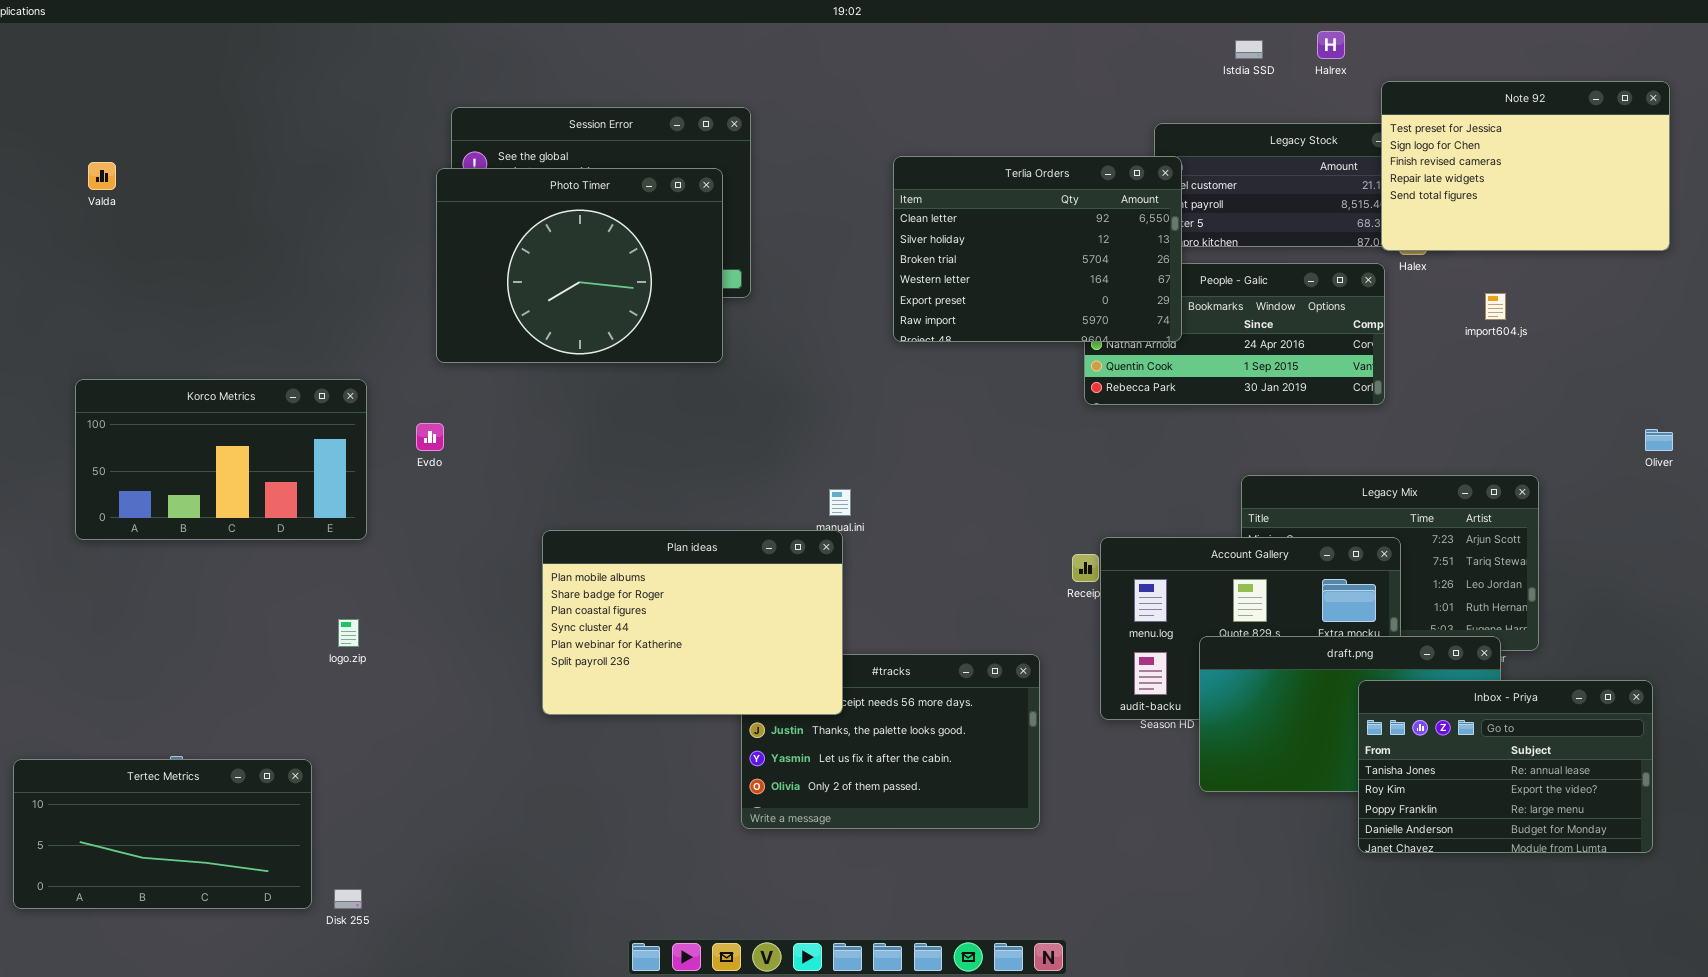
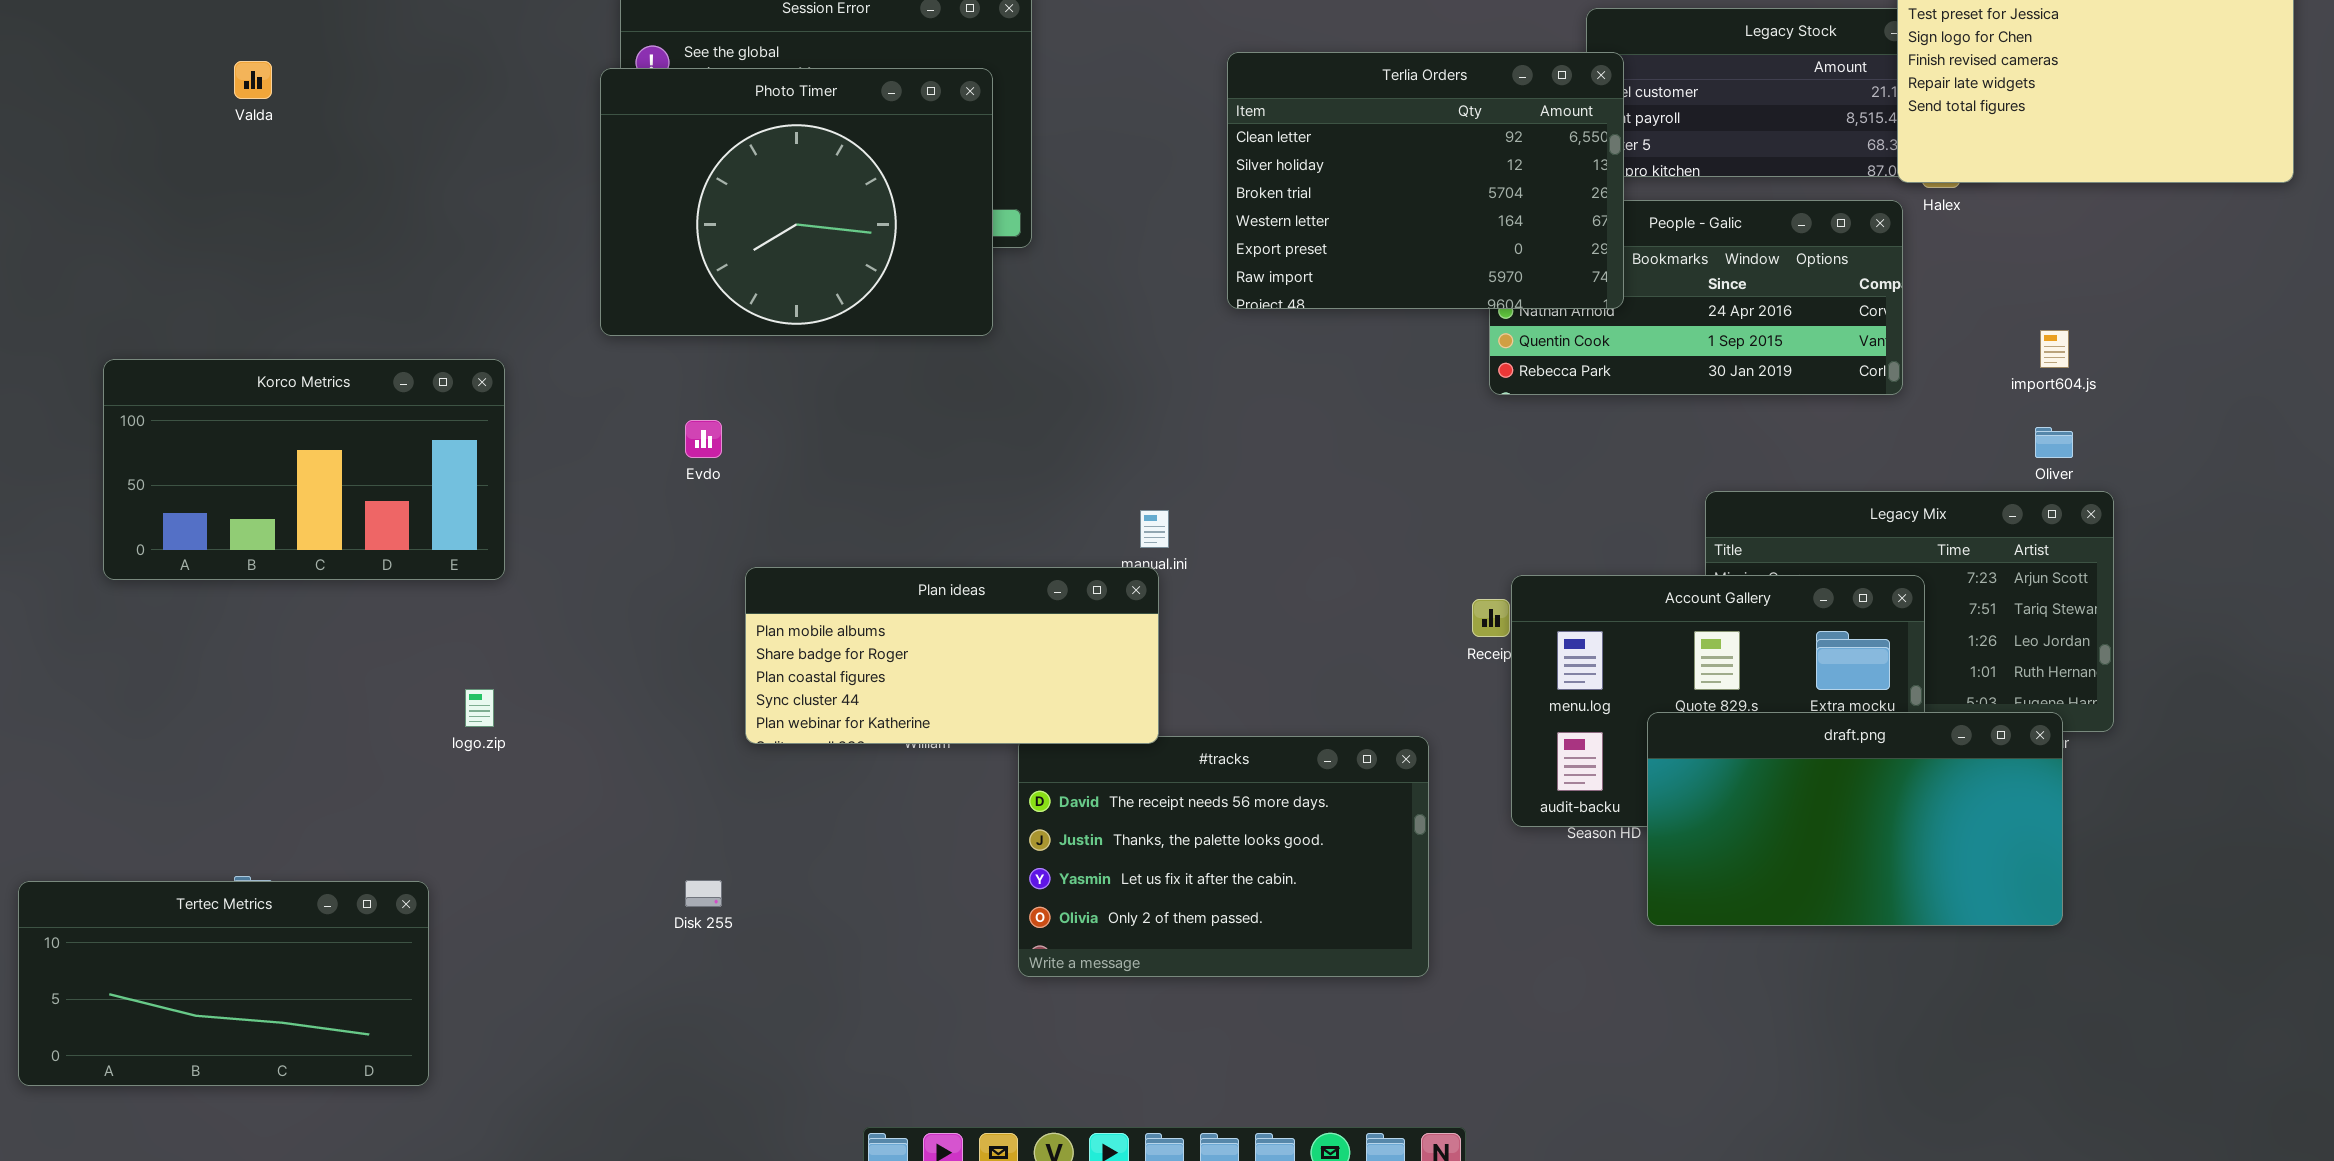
Valda: [88,162,116,190] -> [234,61,272,99], moved
import604.js: [1485,293,1506,320] -> [2040,330,2069,368], moved
Evdo: [416,423,444,451] -> [685,420,722,458], moved
Oliver: [1645,429,1673,451] -> [2035,427,2073,458], moved
Plan ideas: [542,530,843,715] -> [745,567,1159,744], resized
Inbox - Priya: [1358,680,1653,853] -> none, closed
Disk 255: [334,889,362,909] -> [685,880,722,907], moved

